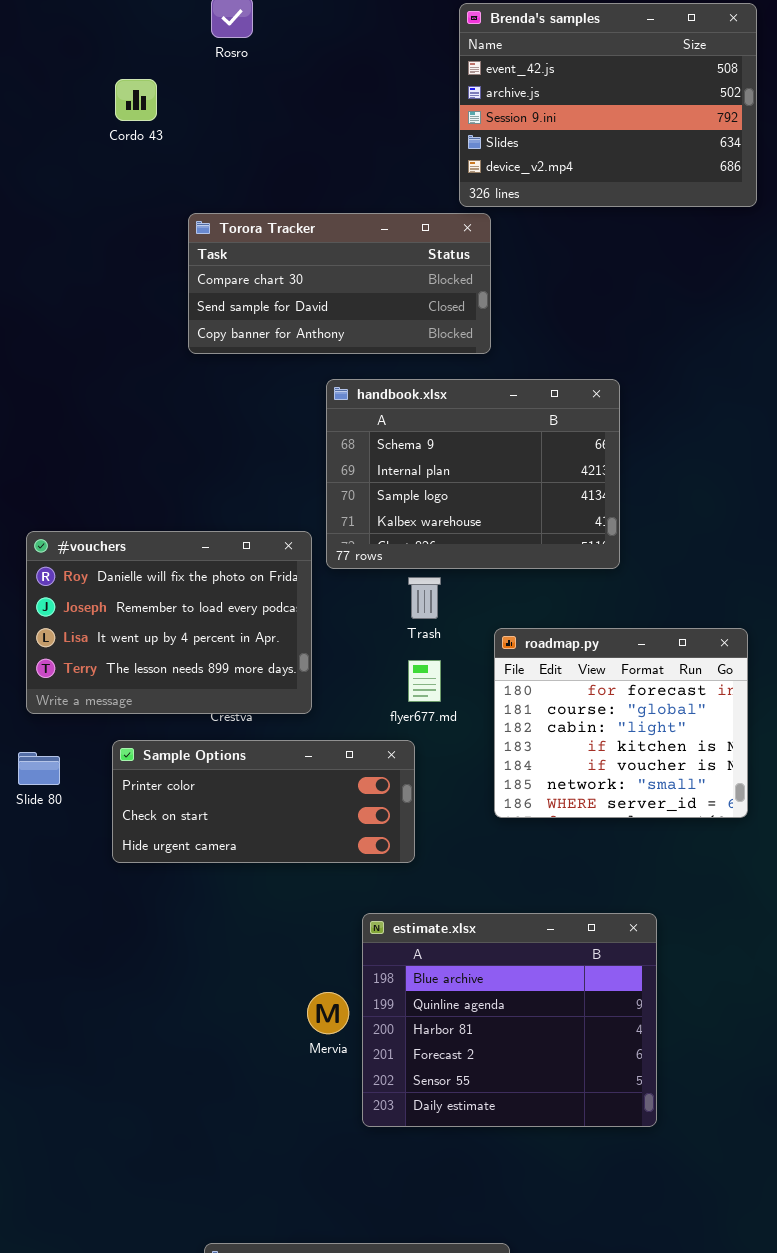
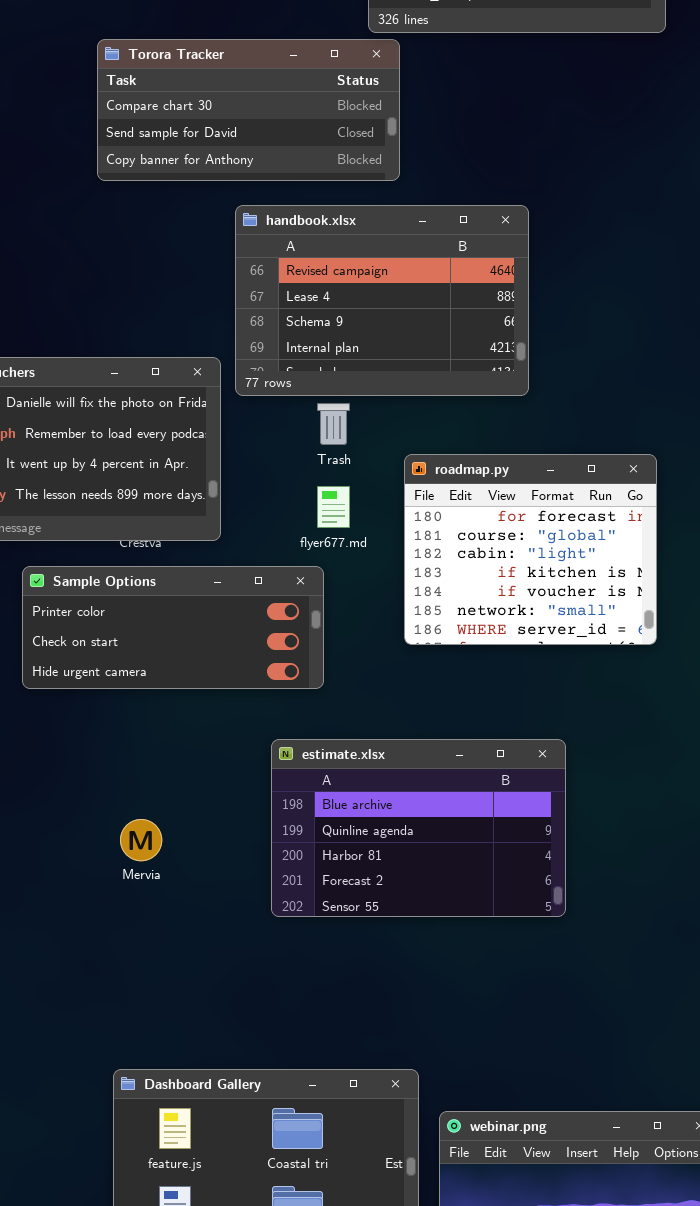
handbook.xlsx: [326,379,620,569] -> [235,205,529,396], scrolled up 2 rows
estimate.xlsx: [362,913,657,1127] -> [271,739,566,917], resized
Mervia: [307,992,349,1034] -> [120,819,162,861], moved

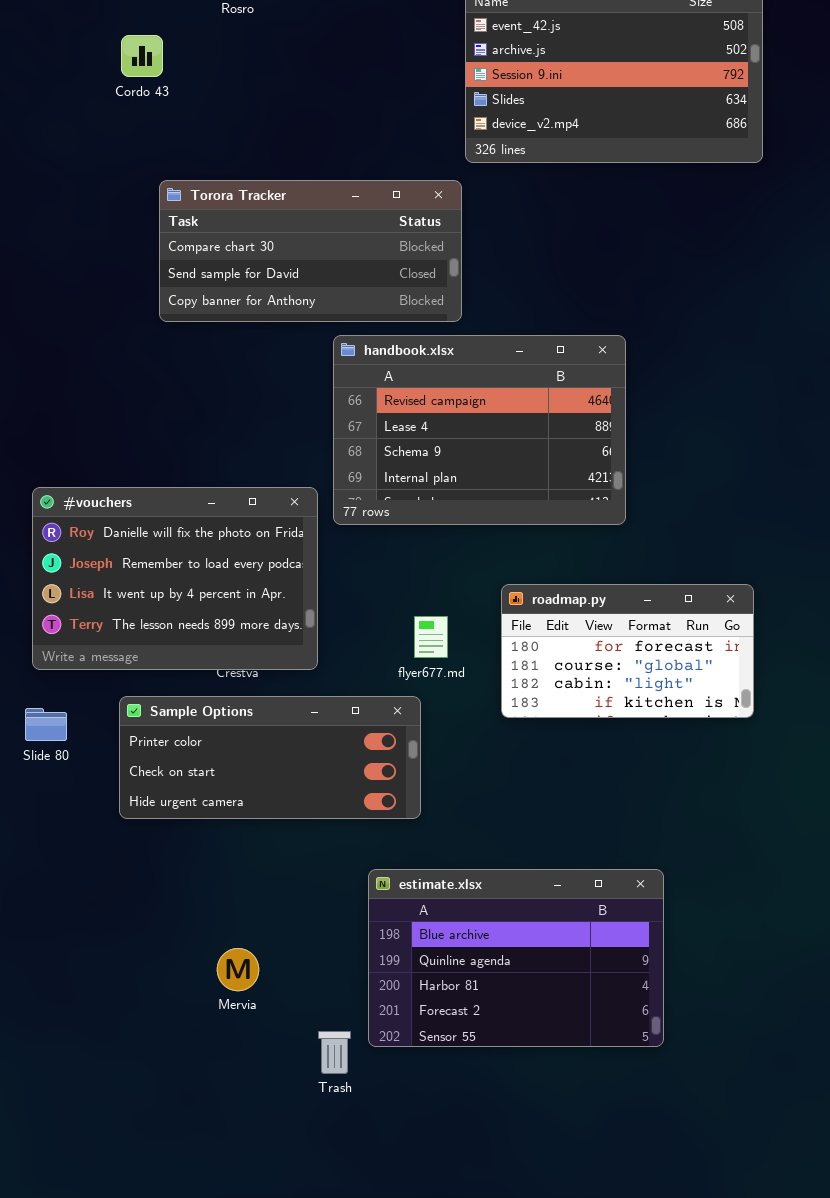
Torora Tracker: [97,39,400,181] -> [159,180,462,322], moved
Trash: [317,403,350,445] -> [318,1031,351,1074], moved
roadmap.py: [404,454,657,645] -> [501,584,754,718], resized

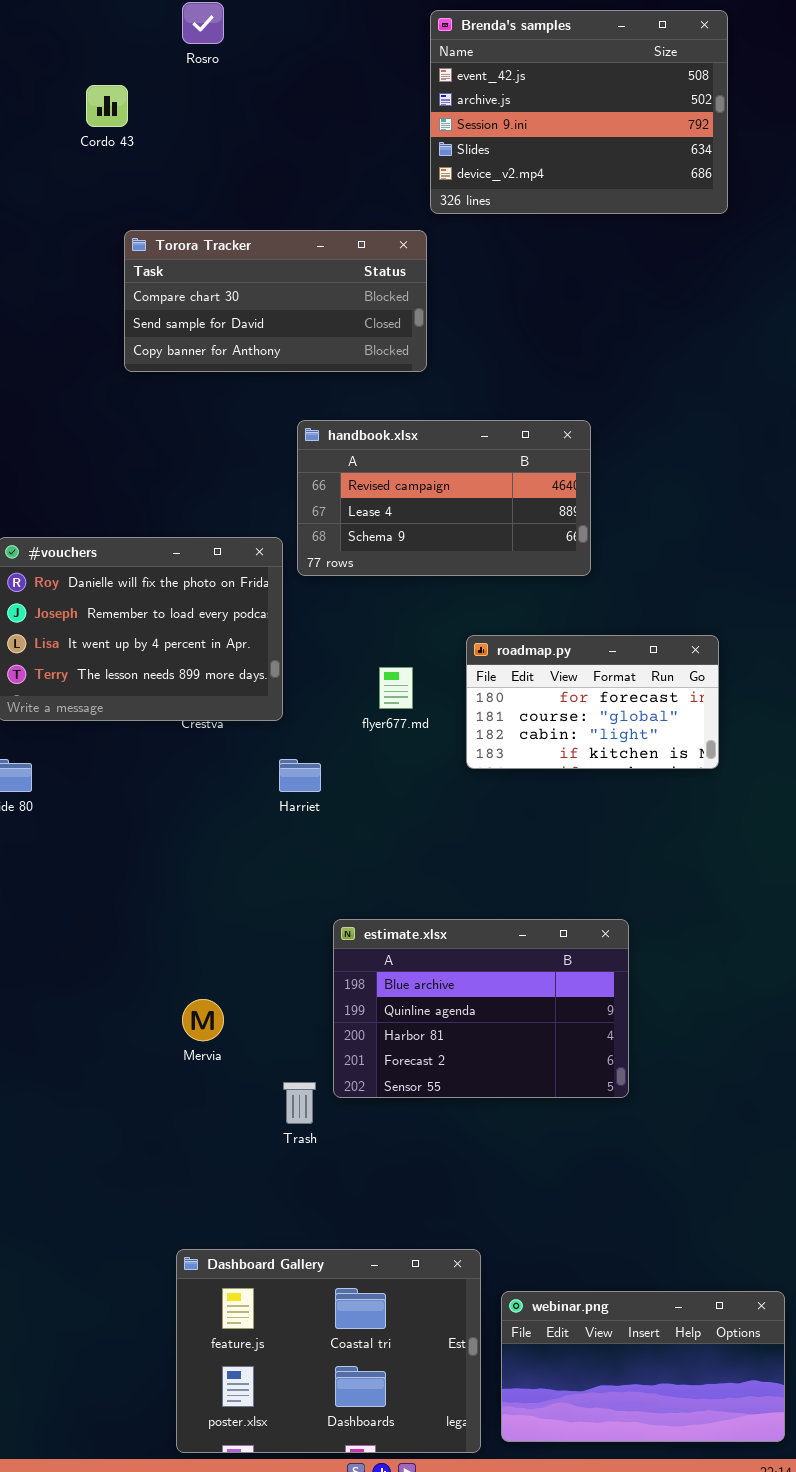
handbook.xlsx: [333,335,626,525] -> [297,420,591,576], resized
Sample Options: [119,696,421,819] -> none, closed

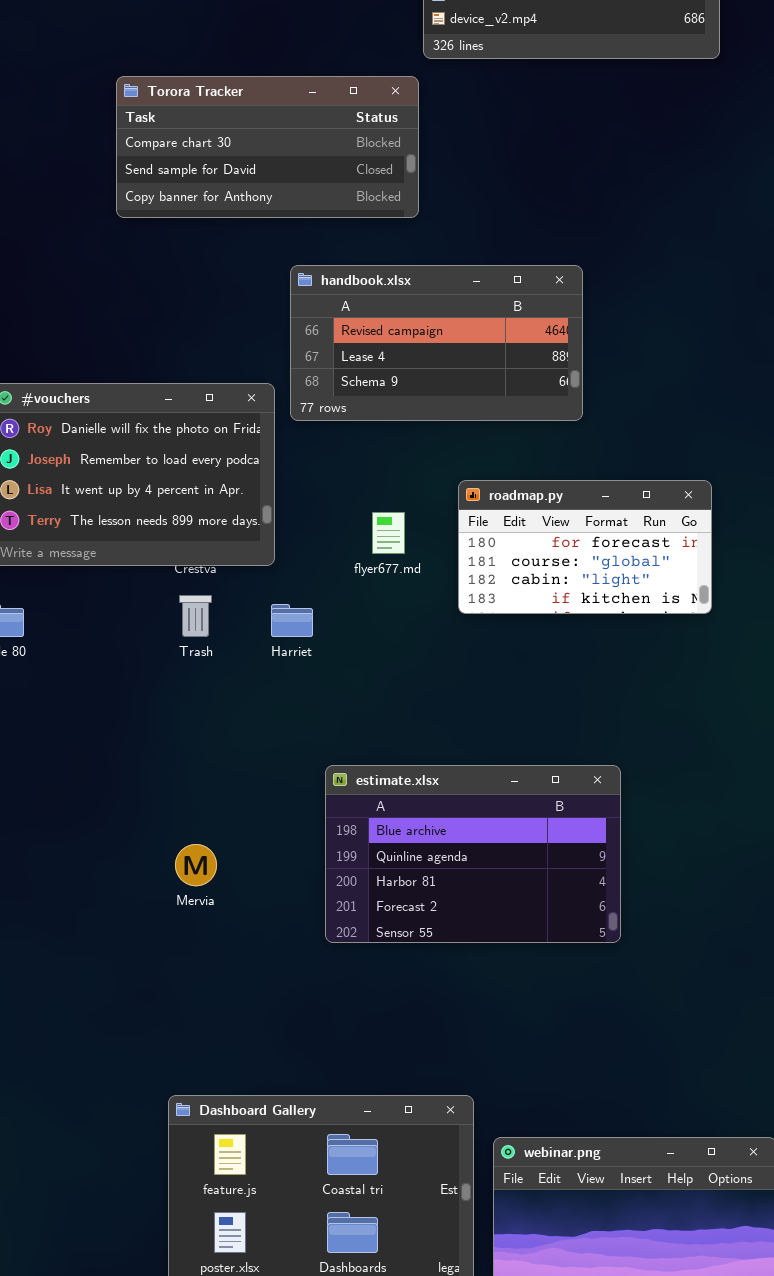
Trash: [283,1082,316,1124] -> [179,595,212,637], moved

